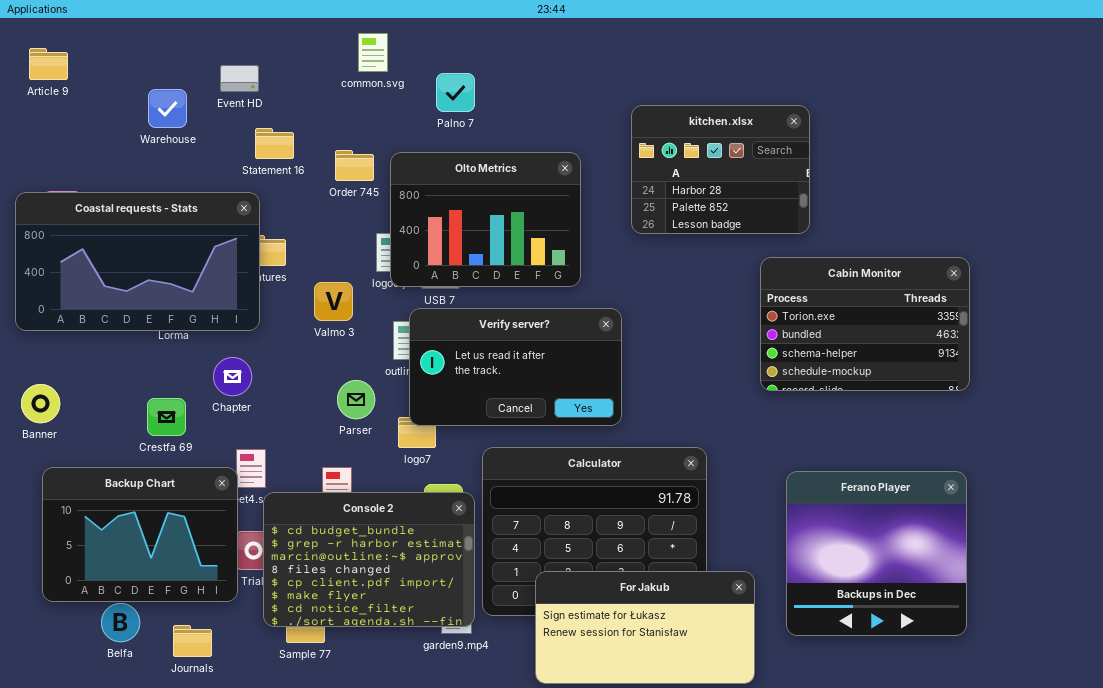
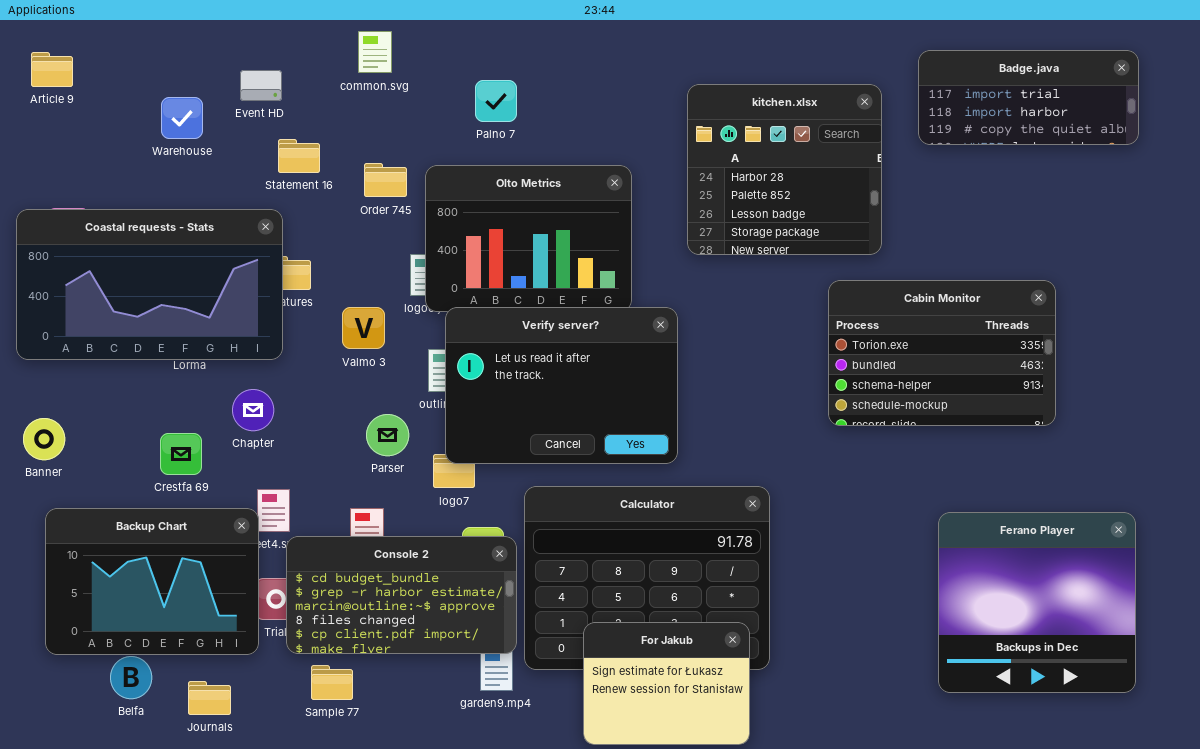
common.svg: [358,33,388,72] -> [358,31,392,73], moved
Badge.java: none -> [918,50,1139,145], opened
kitchen.xlsx: [631,105,810,234] -> [687,84,882,255], resized
Verify server?: [409,308,622,426] -> [445,307,678,464], resized
Ferano Player: [786,471,967,636] -> [938,512,1136,693], moved
Console 2: [263,492,475,627] -> [286,536,517,654], resized
For Jakub: [535,571,755,684] -> [583,622,750,745], resized

